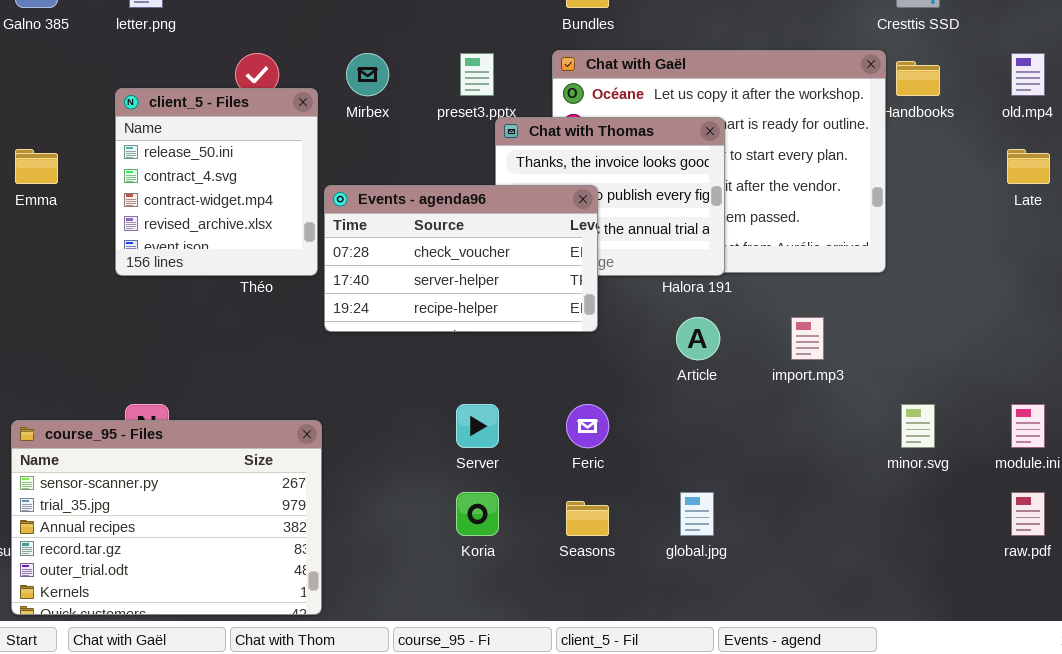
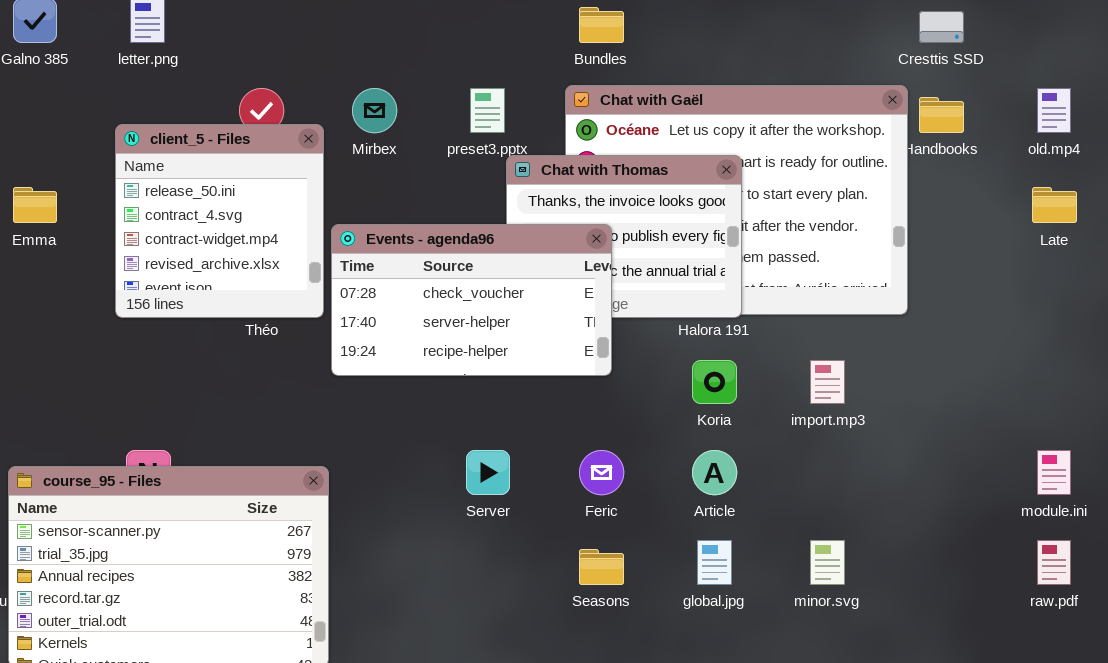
Article: [676,317,720,360] -> [692,450,737,495], moved
minor.svg: [901,404,935,448] -> [810,540,845,585], moved
Koria: [456,492,499,536] -> [692,360,737,404], moved

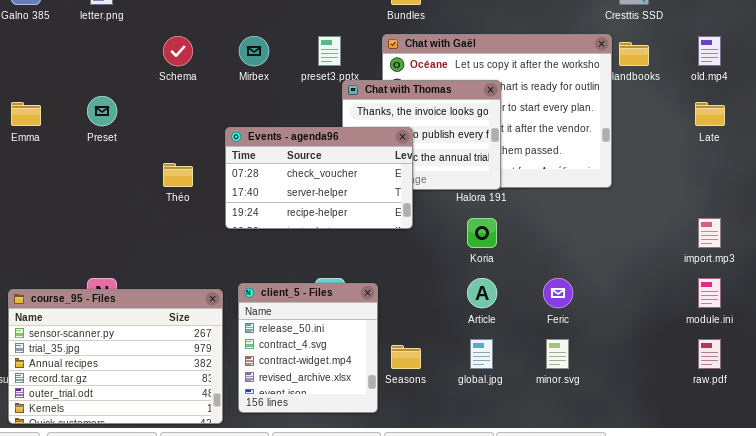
client_5 - Files: [115,124,324,318] -> [238,283,378,413], moved
import.mp3: [810,360,845,404] -> [698,218,721,248], moved
Feric: [579,450,624,495] -> [543,278,573,308], moved

